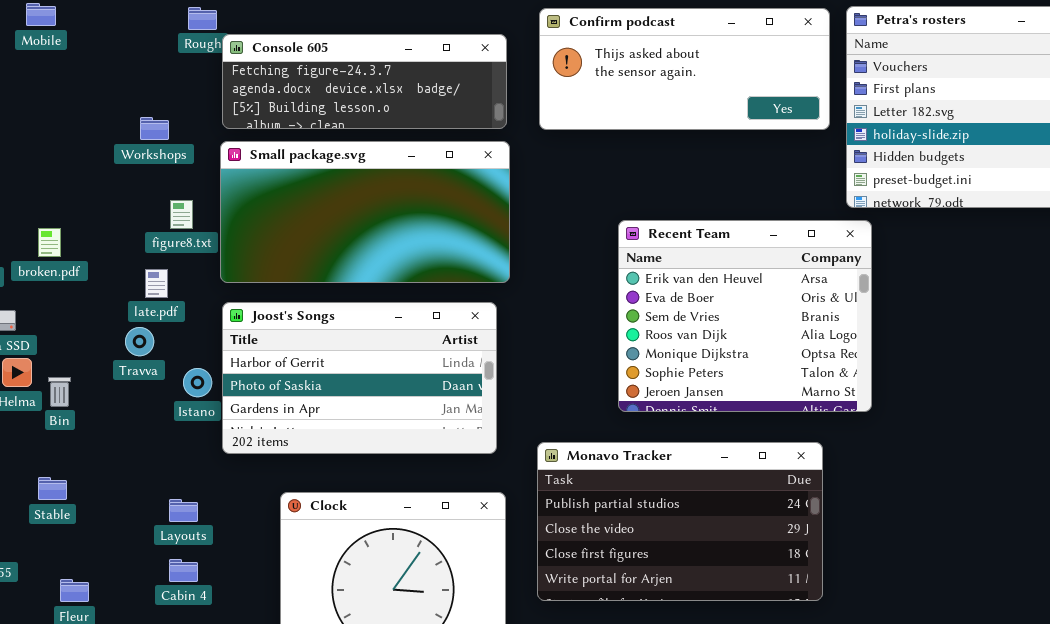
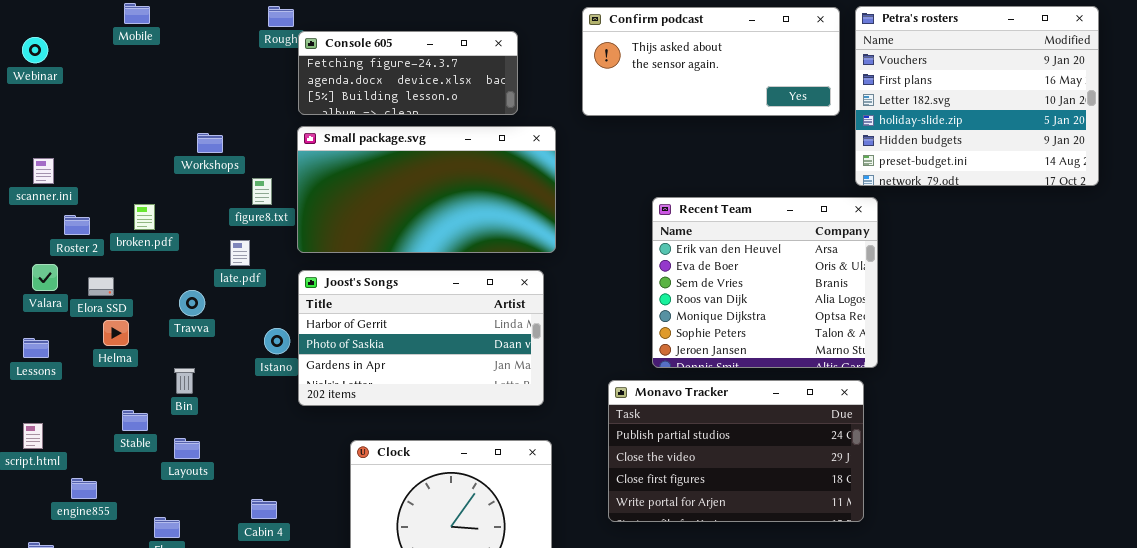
Console 605: [222,34,507,129] -> [298,31,518,115], resized
Workshops: [140,117,169,140] -> [197,133,223,153], moved
Travva: [125,327,154,356] -> [179,290,205,316], moved
Bin: [48,377,71,407] -> [174,368,195,394], moved
Monavo Tracker: [537,442,823,601] -> [608,380,864,522], moved
Stable: [38,477,67,500] -> [122,410,148,431], moved
Layouts: [169,499,198,522] -> [174,438,200,459], moved

